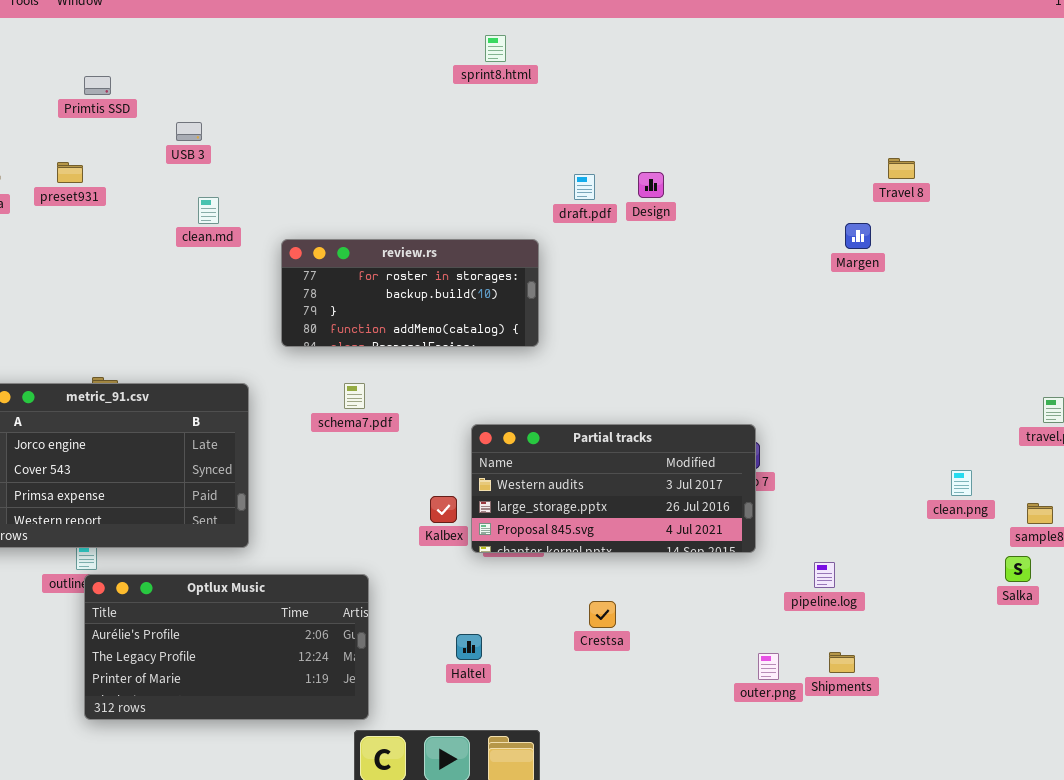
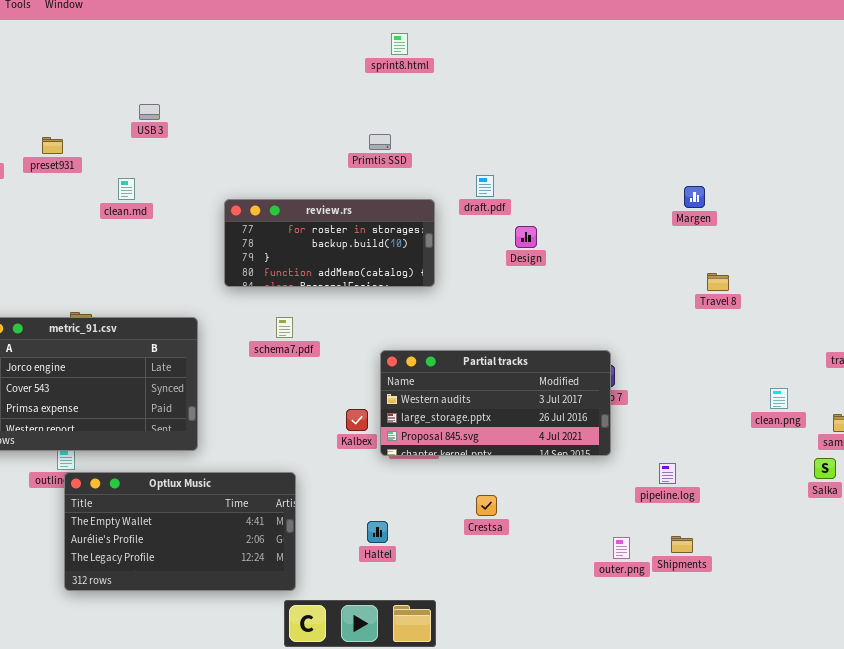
Primtis SSD: [84,76,111,95] -> [369,134,391,150], moved
Travel 8: [888,158,915,179] -> [707,273,729,291], moved
Design: [638,172,664,198] -> [515,226,537,248], moved
draft.pdf: [574,174,595,200] -> [476,175,494,197], moved
clean.md: [198,197,219,224] -> [118,178,135,200], moved
Optlux Music: [84,574,369,720] -> [64,472,296,591], scrolled up 1 row

